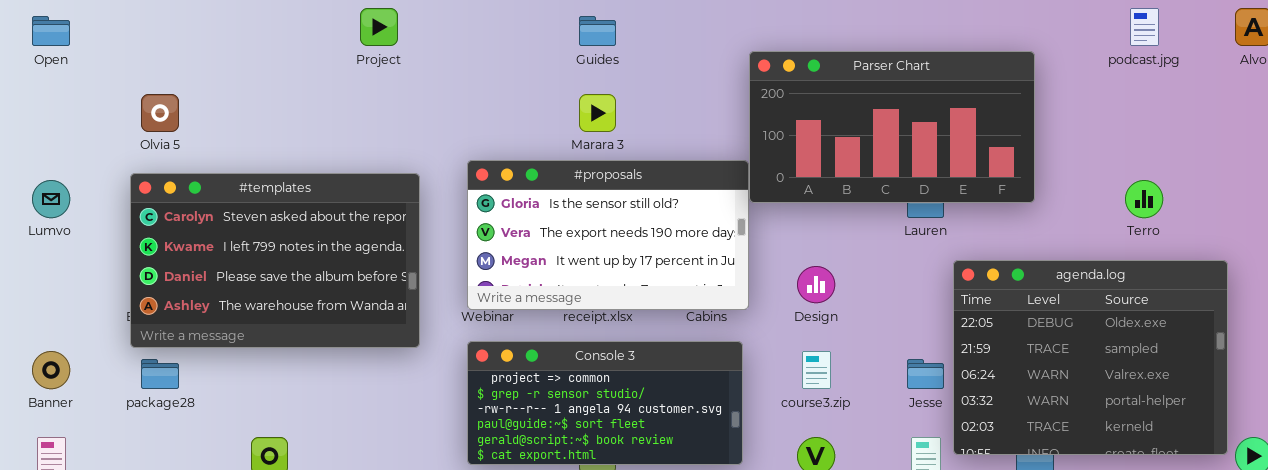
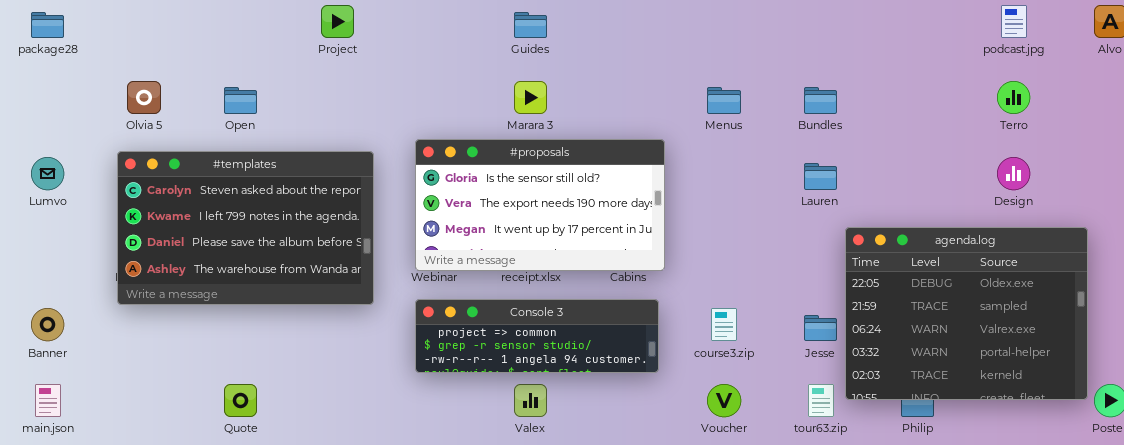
Open: [32,16,70,46] -> [224,87,257,114], moved
Parser Chart: [749,51,1035,203] -> none, closed
Terro: [1125,180,1163,218] -> [997,81,1030,114], moved
Design: [797,266,835,303] -> [997,157,1030,190], moved
Console 3: [467,341,743,465] -> [415,299,659,373], resized
package28: [141,359,179,389] -> [31,12,64,38], moved

